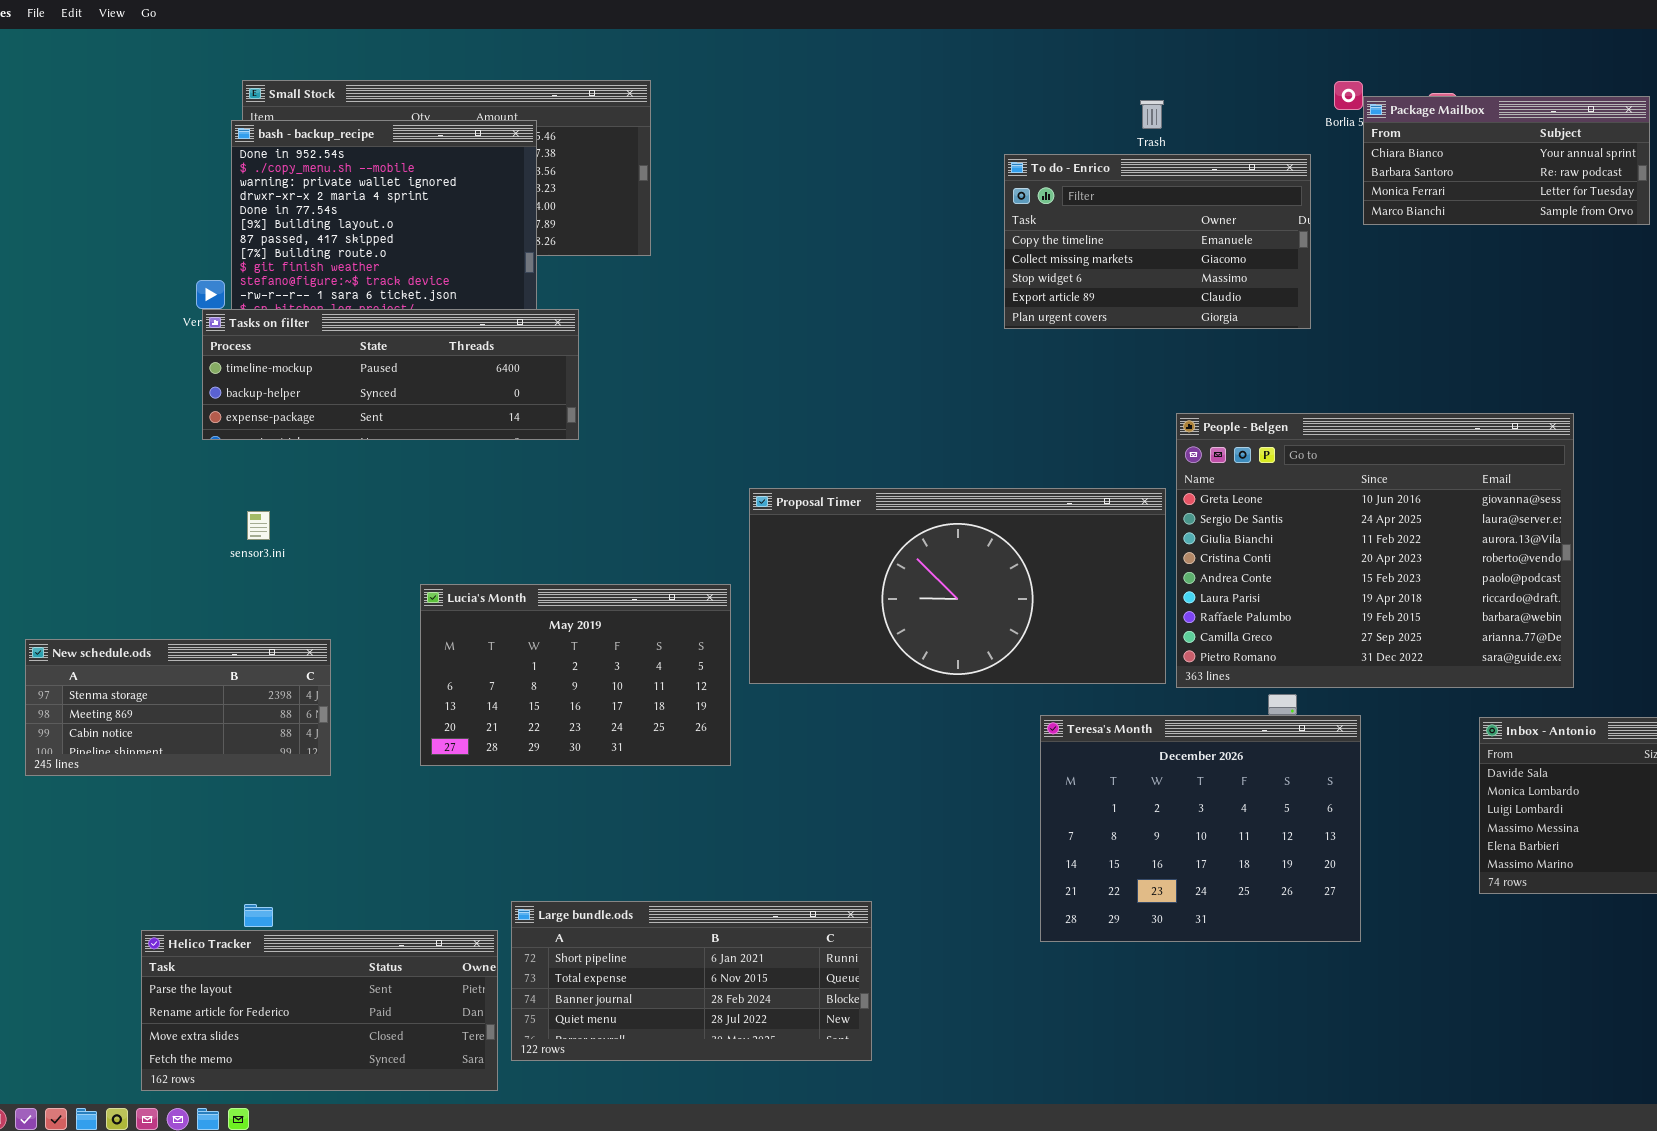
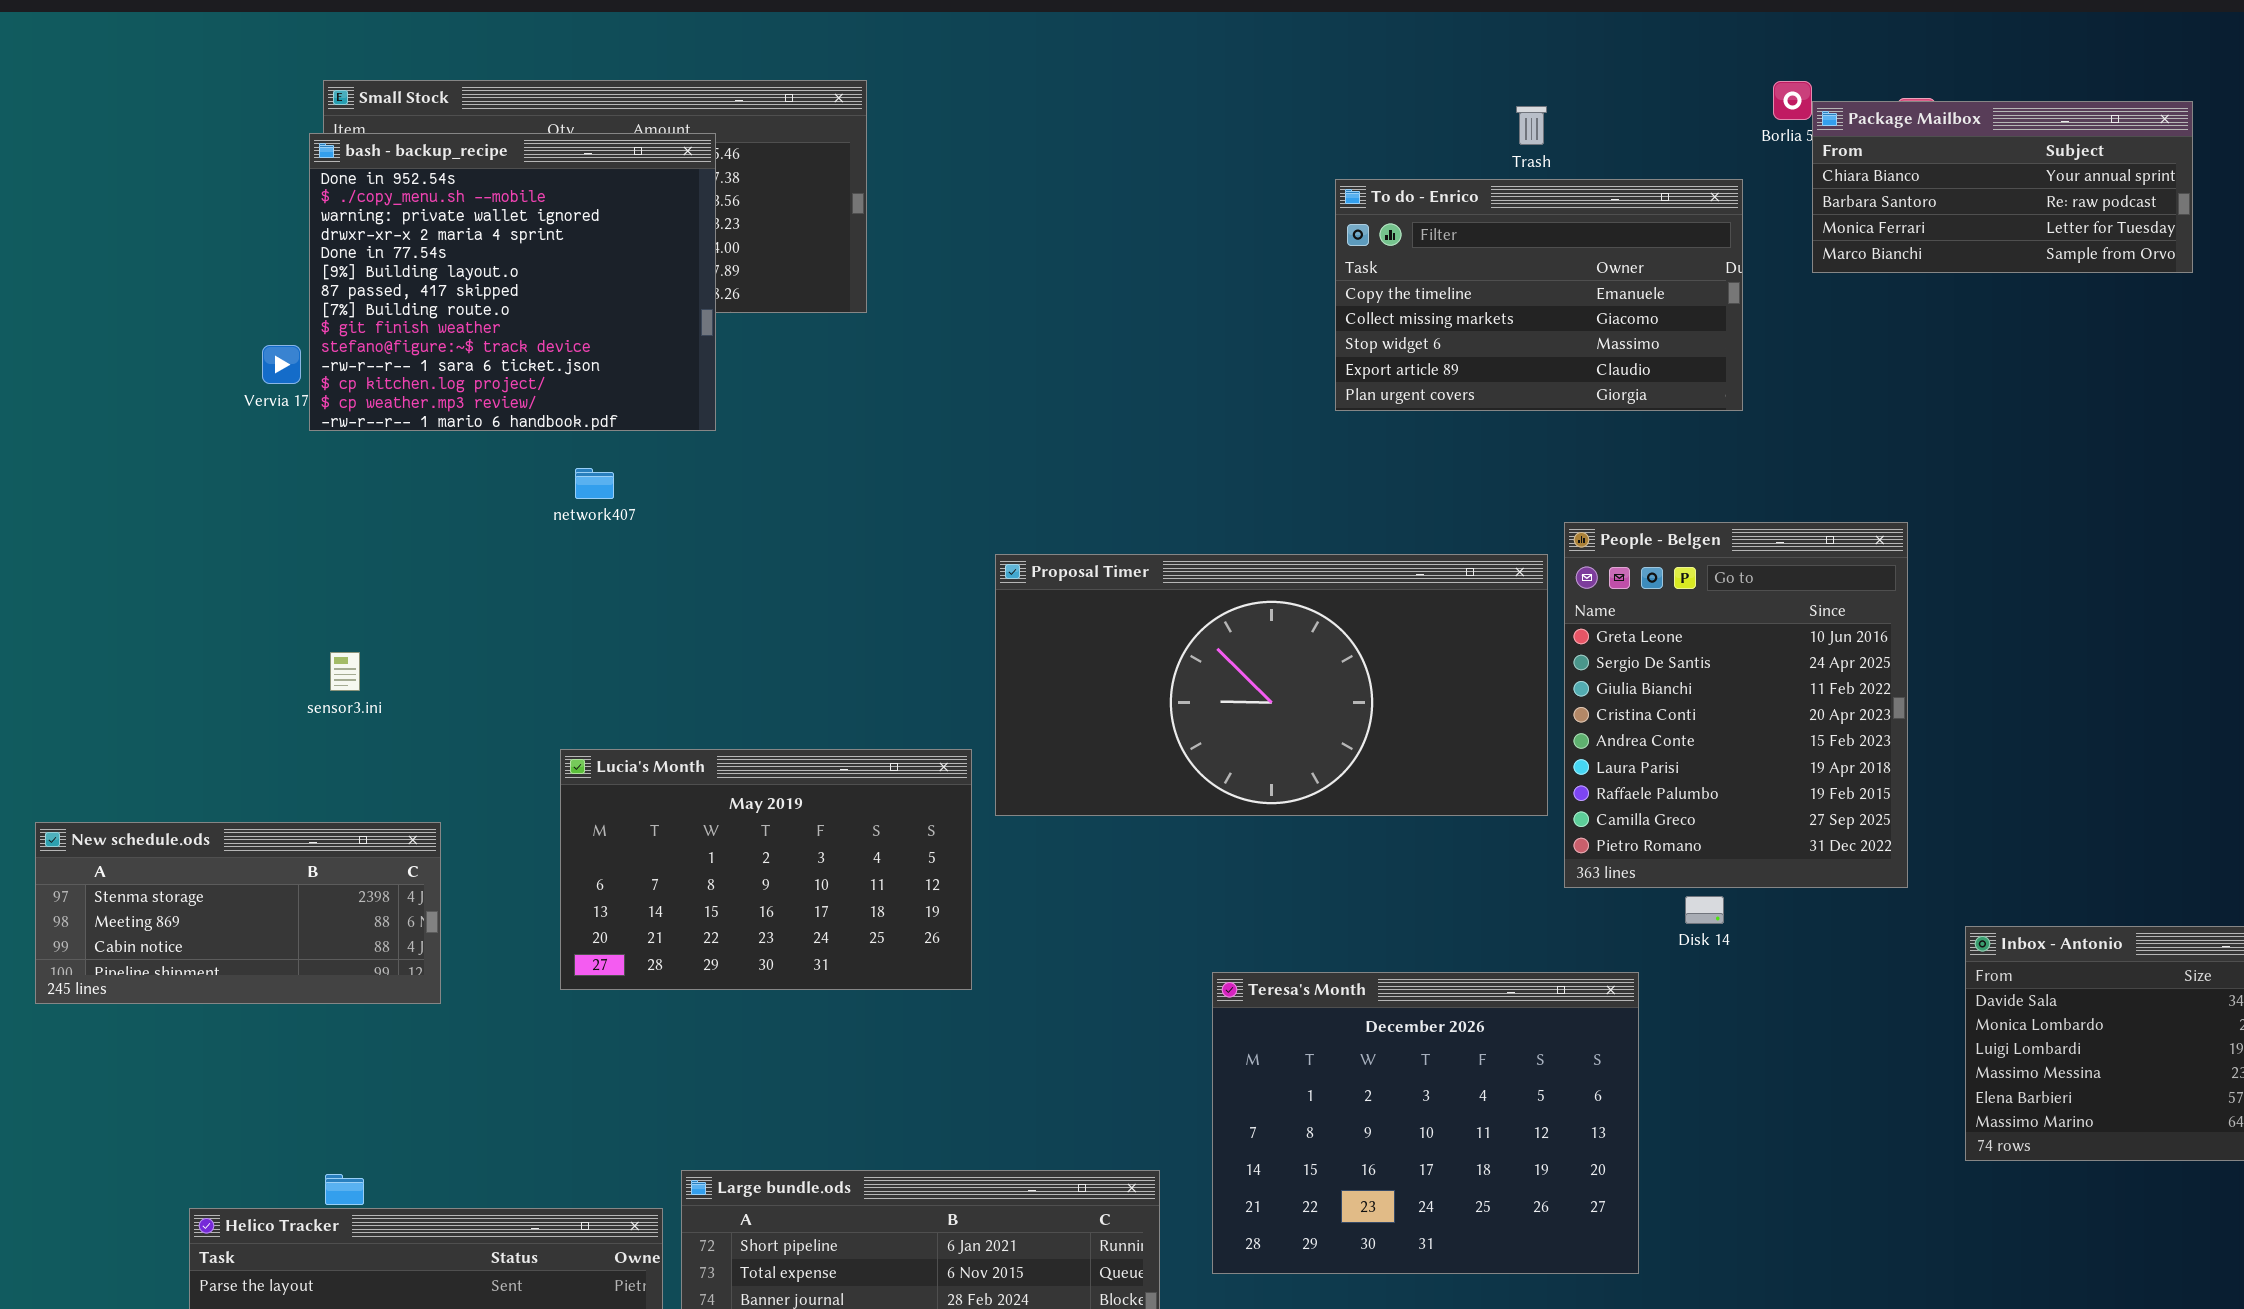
Tasks on filter: [202,309,579,440] -> none, closed
People - Belgen: [1176,413,1574,688] -> [1564,522,1908,888], resized
Proposal Timer: [749,488,1166,684] -> [995,554,1548,816], moved
Teresa's Month: [1040,715,1361,942] -> [1212,972,1639,1274], moved

